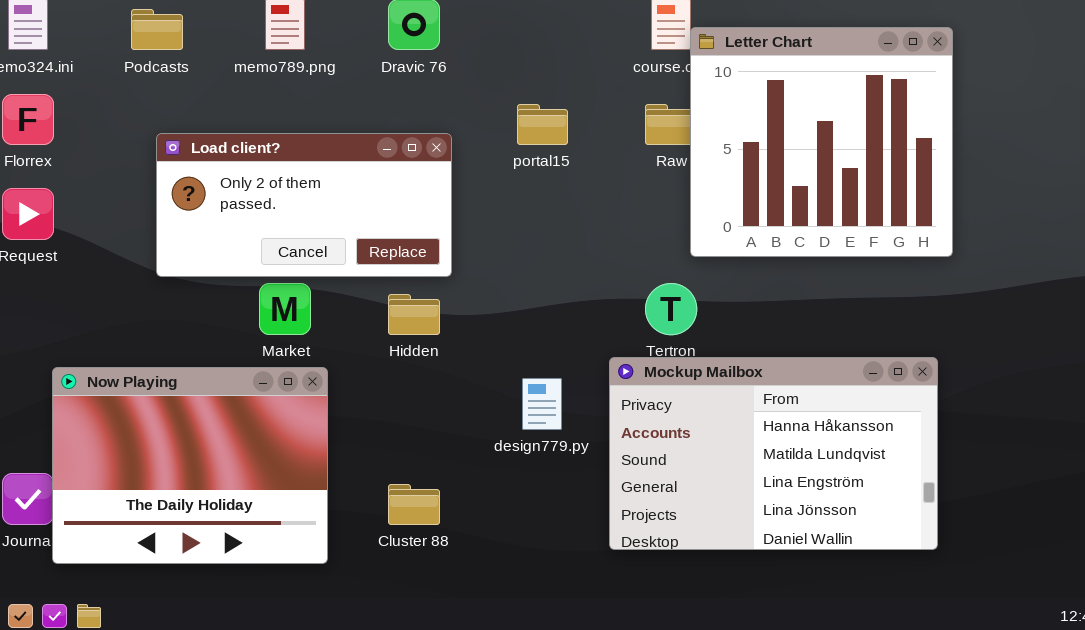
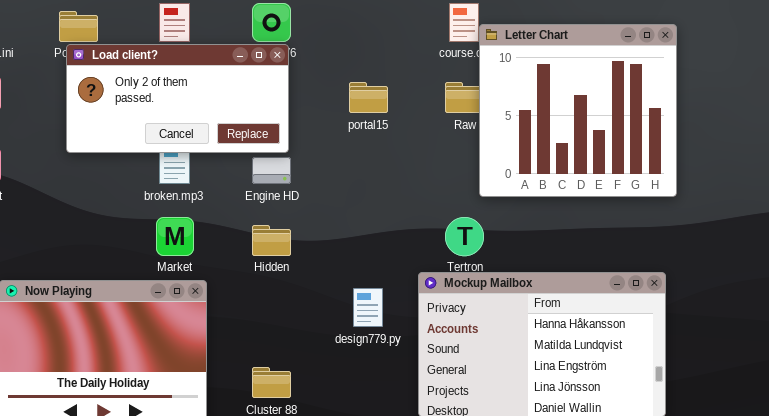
Load client?: [156,133,452,277] -> [66,44,289,153], moved

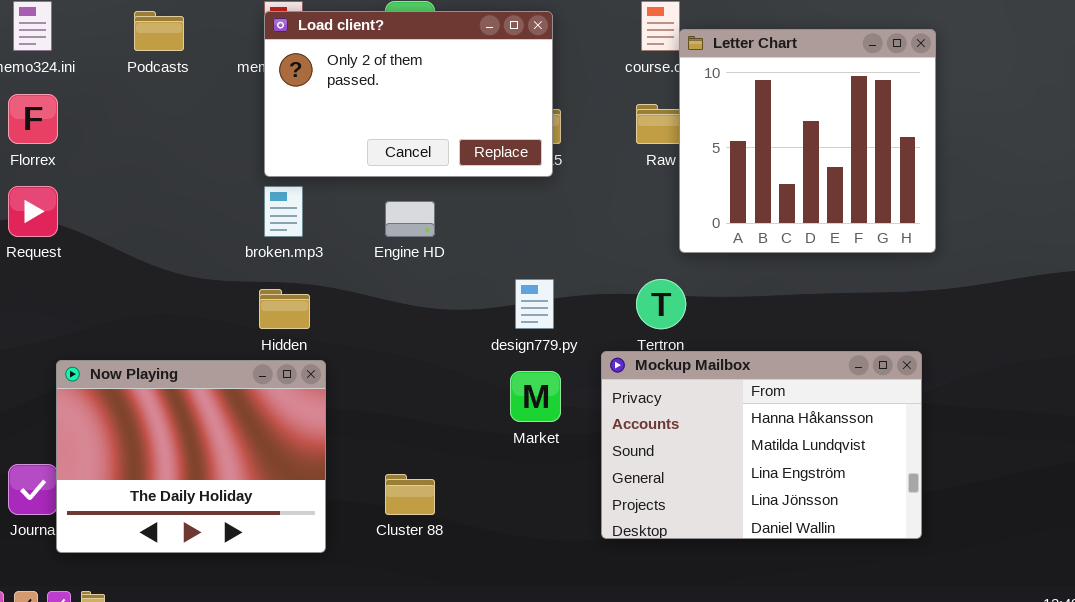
Load client?: [66,44,289,153] -> [264,11,553,177], moved, resized
Market: [156,217,194,256] -> [510,371,561,422], moved
Hidden: [252,225,291,256] -> [259,289,310,329], moved
design779.py: [353,288,383,327] -> [515,279,554,329], moved

